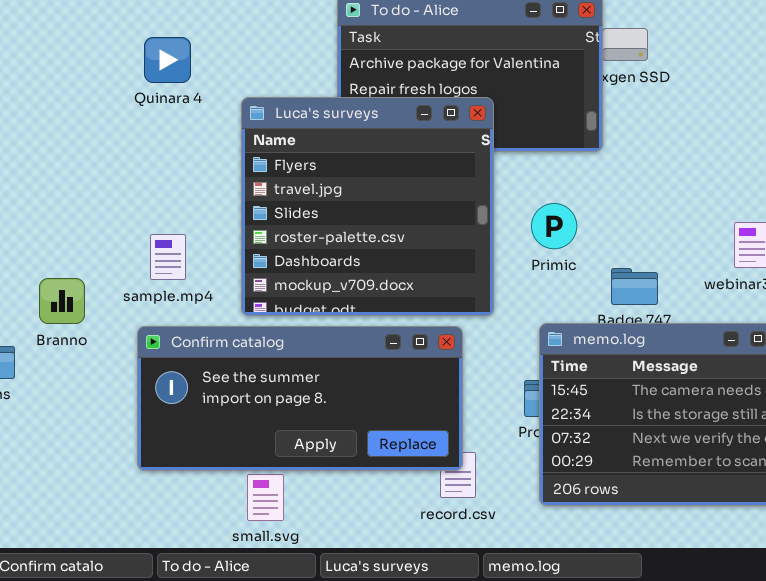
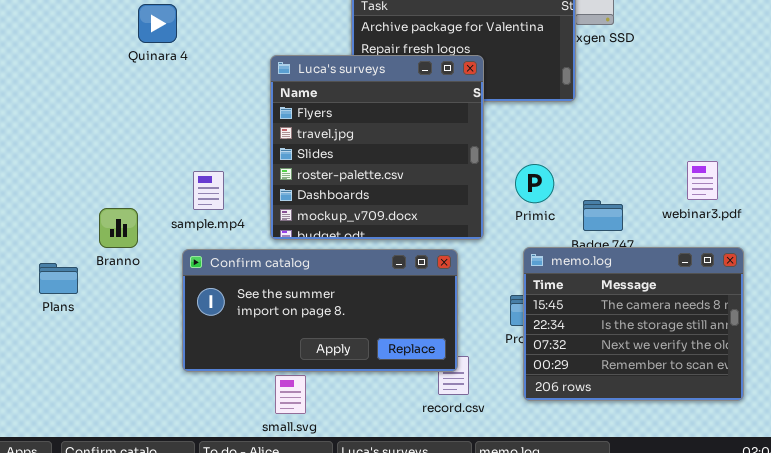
Quinara 4: [144,37,191,83] -> [138,4,177,43], moved
Primic: [531,203,577,249] -> [515,164,554,203], moved

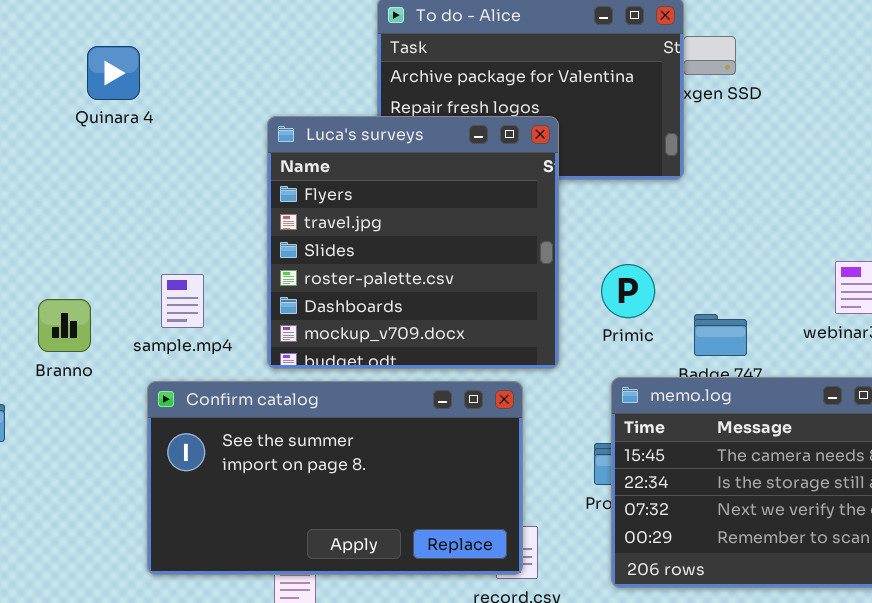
Branno: [99,208,138,248] -> [38,299,91,352], moved
Confirm catalog: [182,249,458,372] -> [147,381,523,575], resized

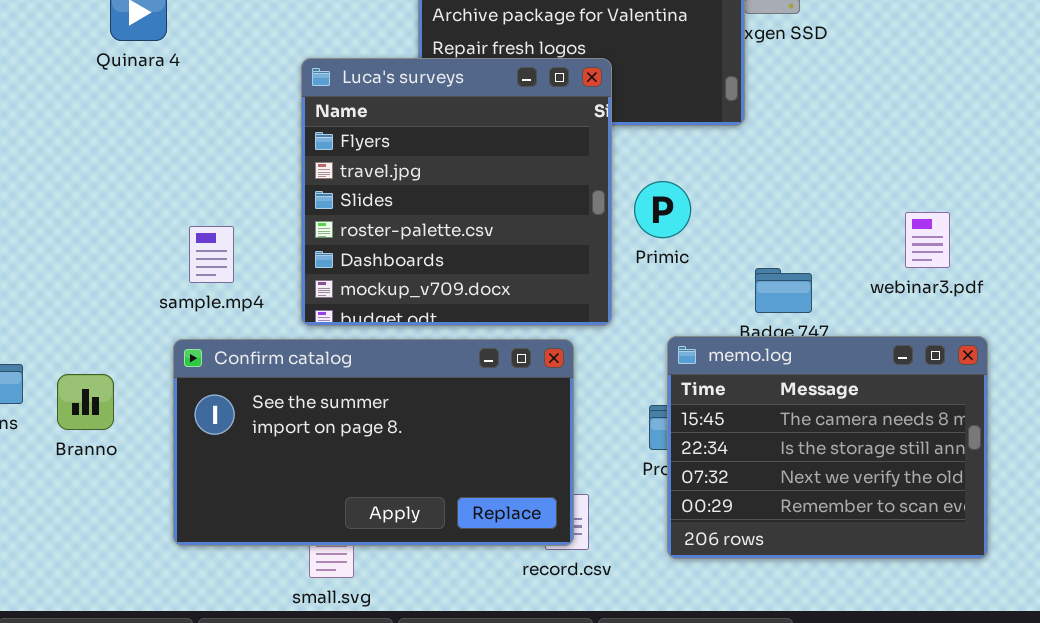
Primic: [601,264,655,318] -> [634,181,691,238], moved
Branno: [38,299,91,352] -> [57,374,114,430], moved

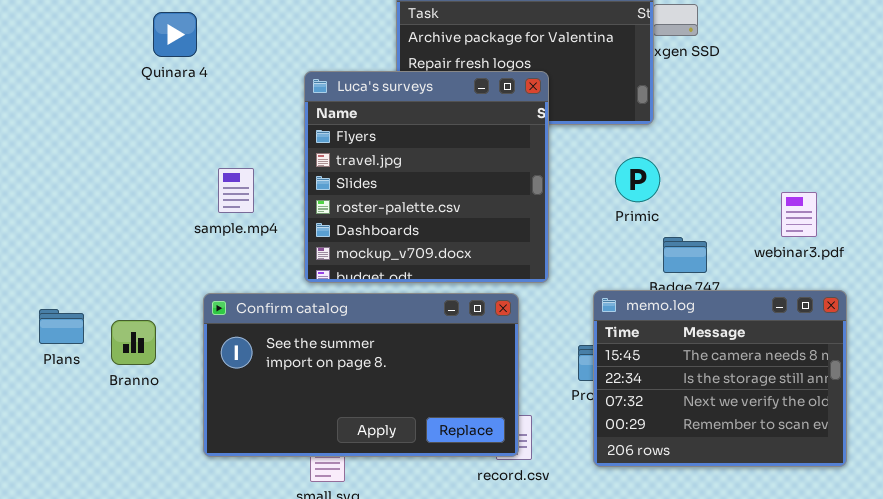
Primic: [634,181,691,238] -> [615,157,660,202], moved
sample.mp4: [189,226,234,283] -> [218,168,254,213], moved

